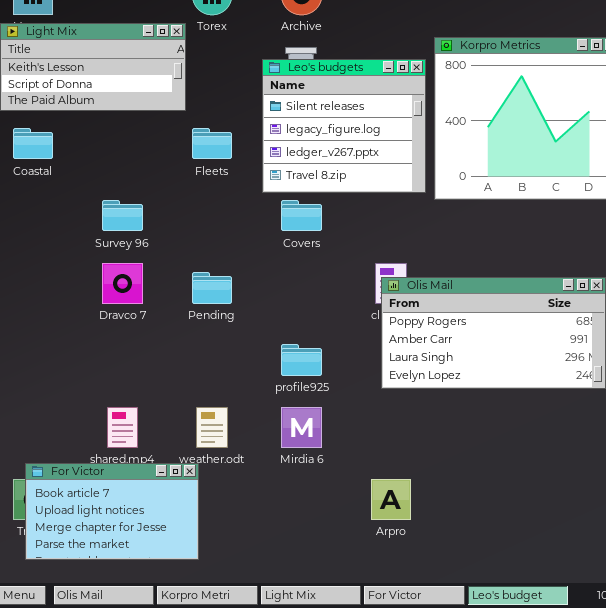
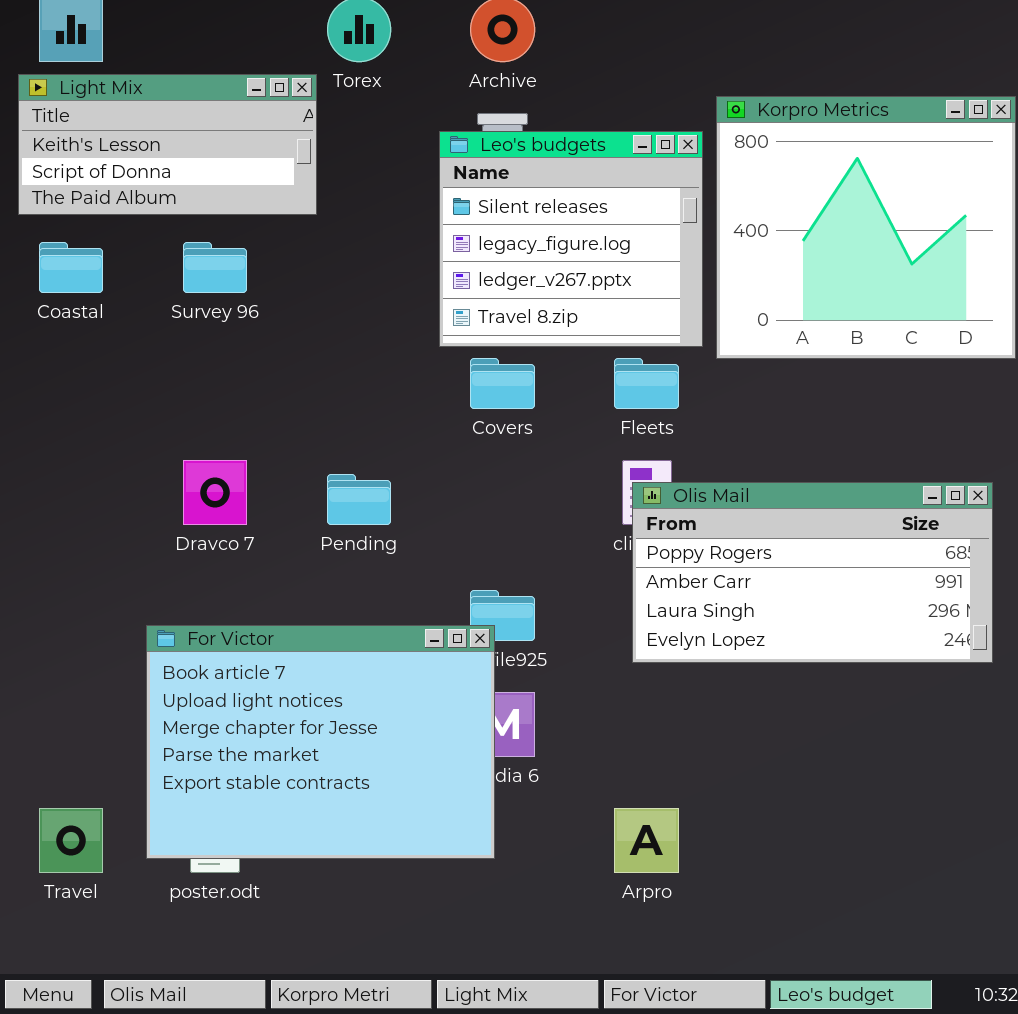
Fleets: [192,128,232,159] -> [614,358,679,409], moved
Survey 96: [102,200,143,231] -> [183,242,247,293], moved
For Victor: [25,463,199,560] -> [146,625,495,859], moved, resized

